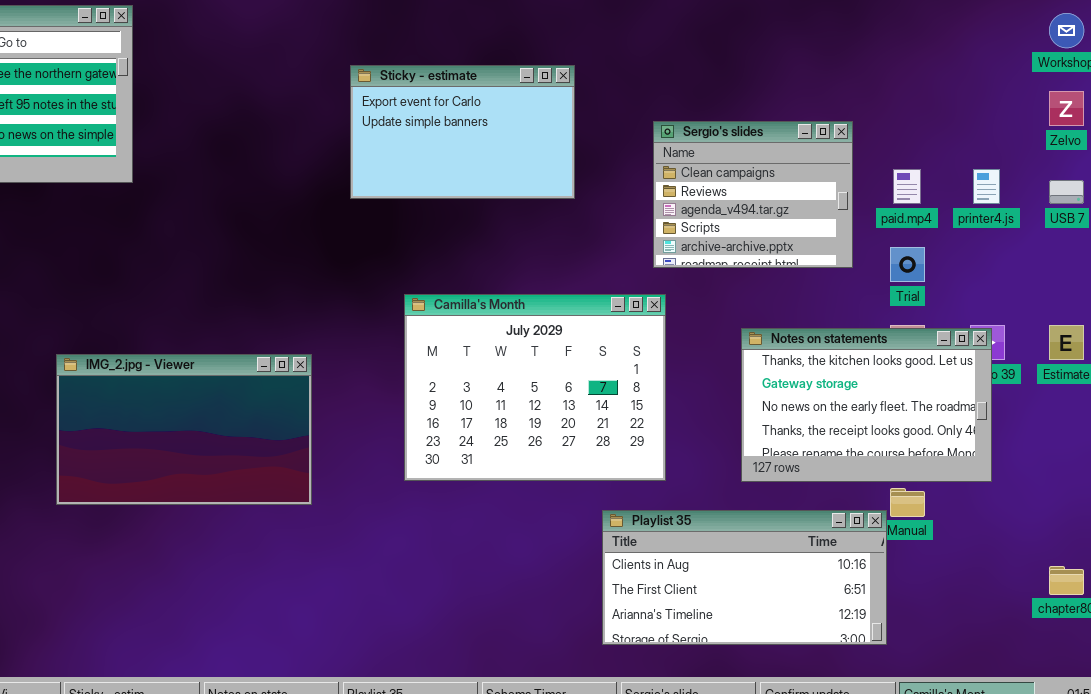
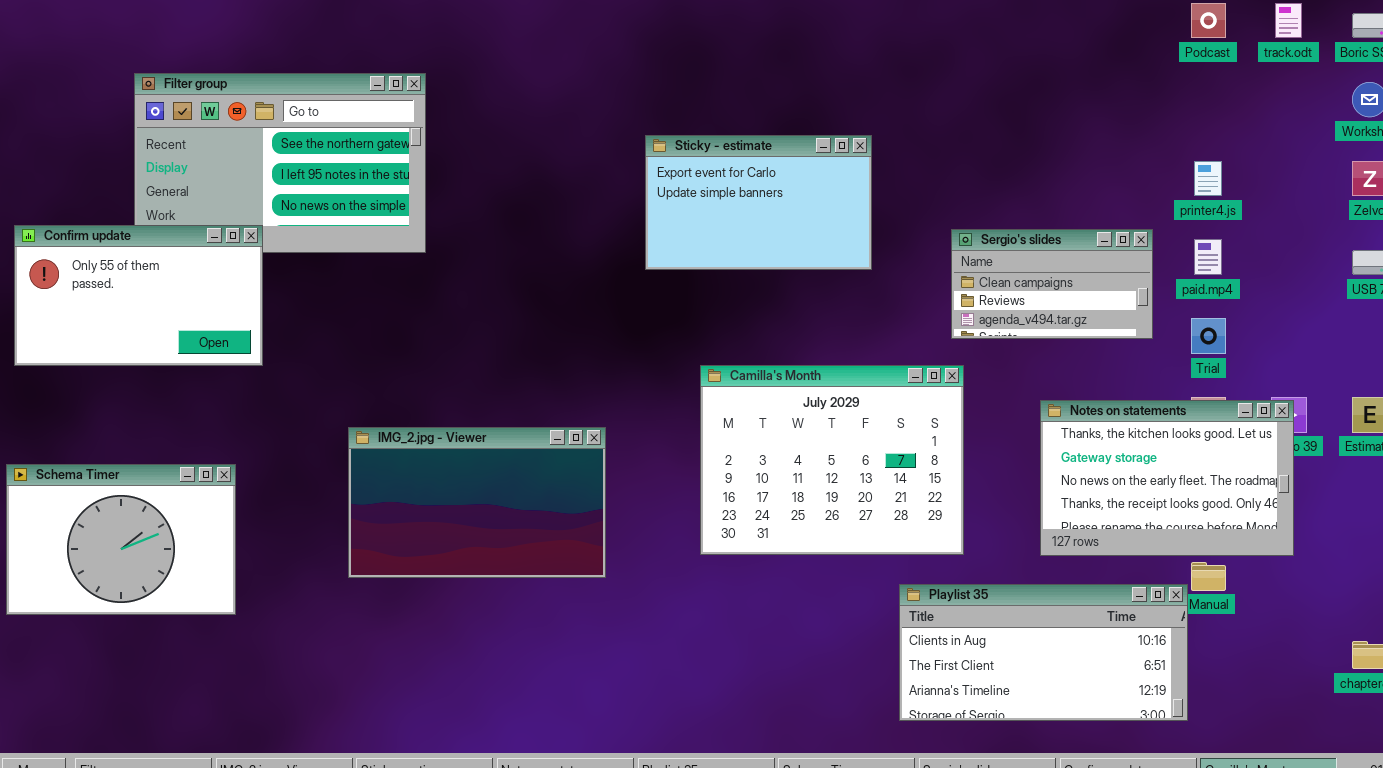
Sergio's slides: [653,121,853,268] -> [951,229,1153,339], resized
printer4.js: [973,169,1000,204] -> [1194,161,1222,196], moved

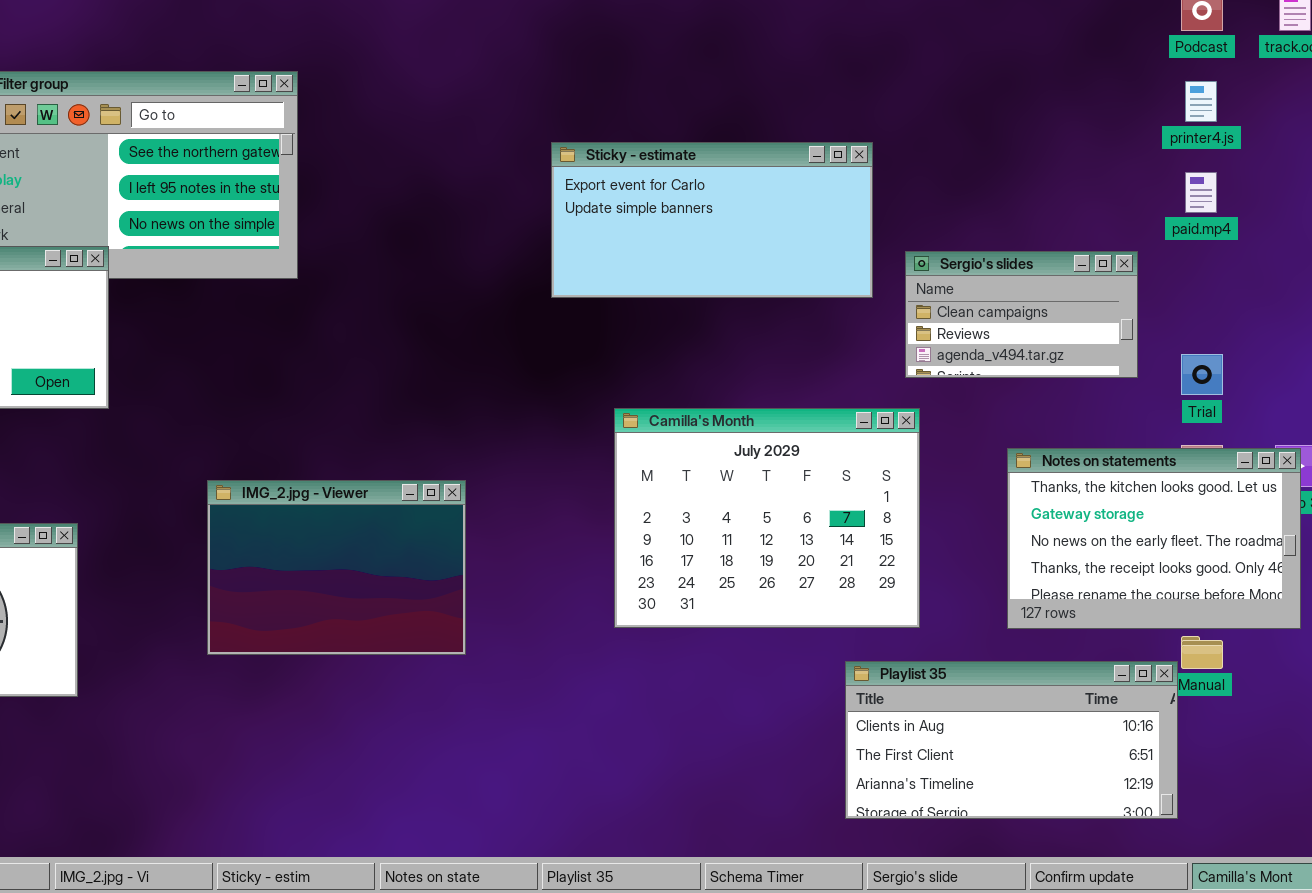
Sticky - estimate: [645,135,872,270] -> [551,142,873,298], resized
printer4.js: [1194,161,1222,196] -> [1185,81,1217,122], moved
paid.mp4: [1194,239,1222,275] -> [1185,172,1217,213], moved
IMG_2.jpg - Viewer: [348,427,606,578] -> [207,480,466,655], resized

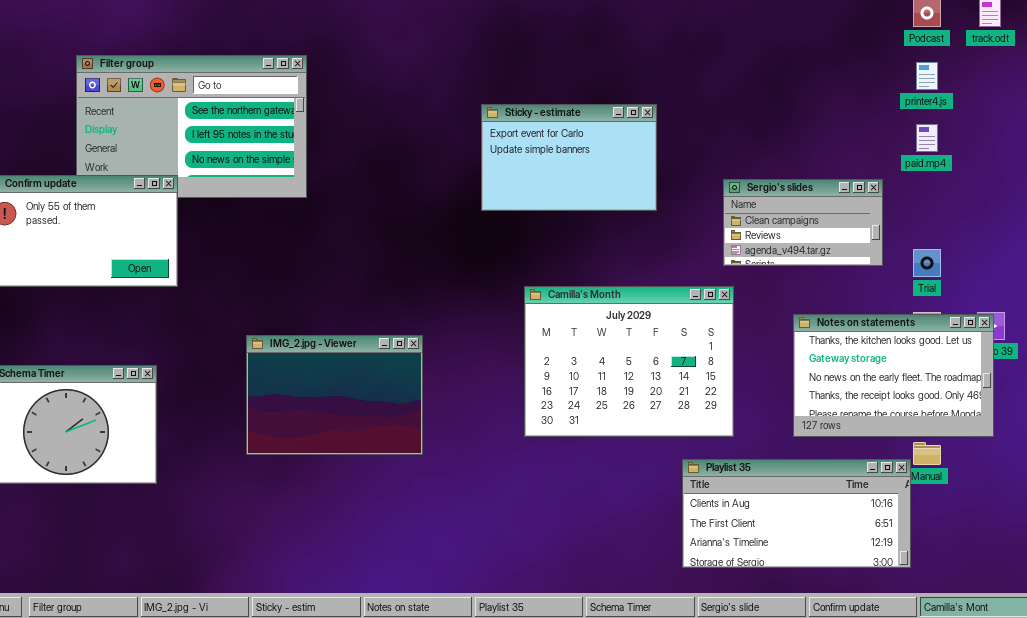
Sticky - estimate: [551,142,873,298] -> [481,104,657,211], resized

